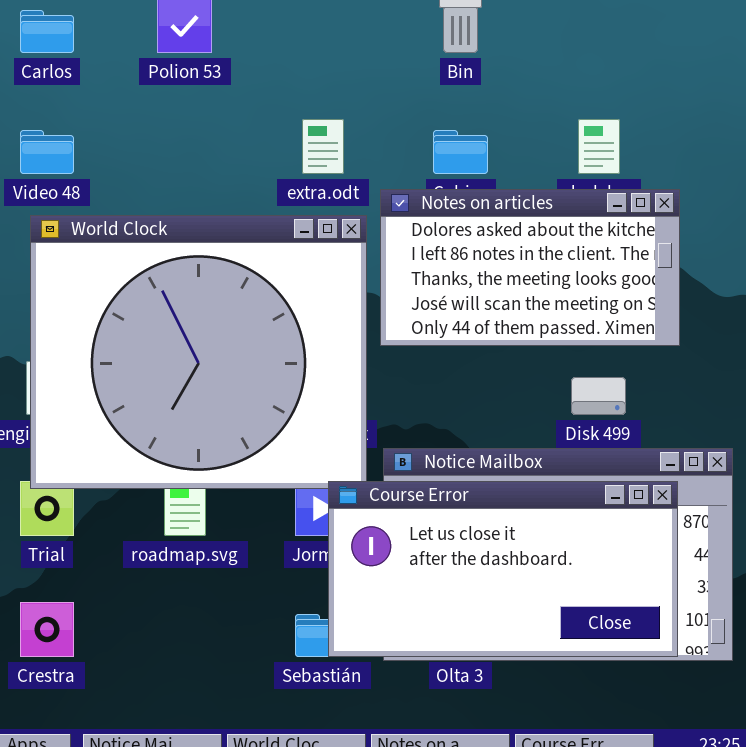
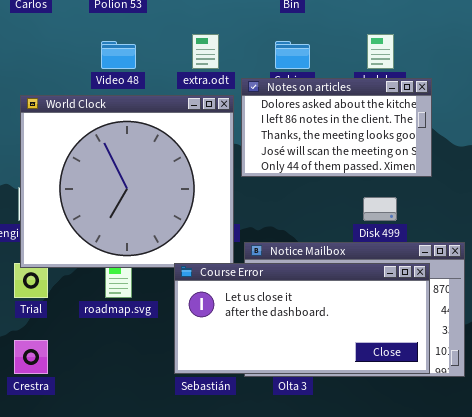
Video 48: [20,130,74,174] -> [101,41,136,69], moved
Course Error: [328,481,678,657] -> [174,263,430,374], resized

